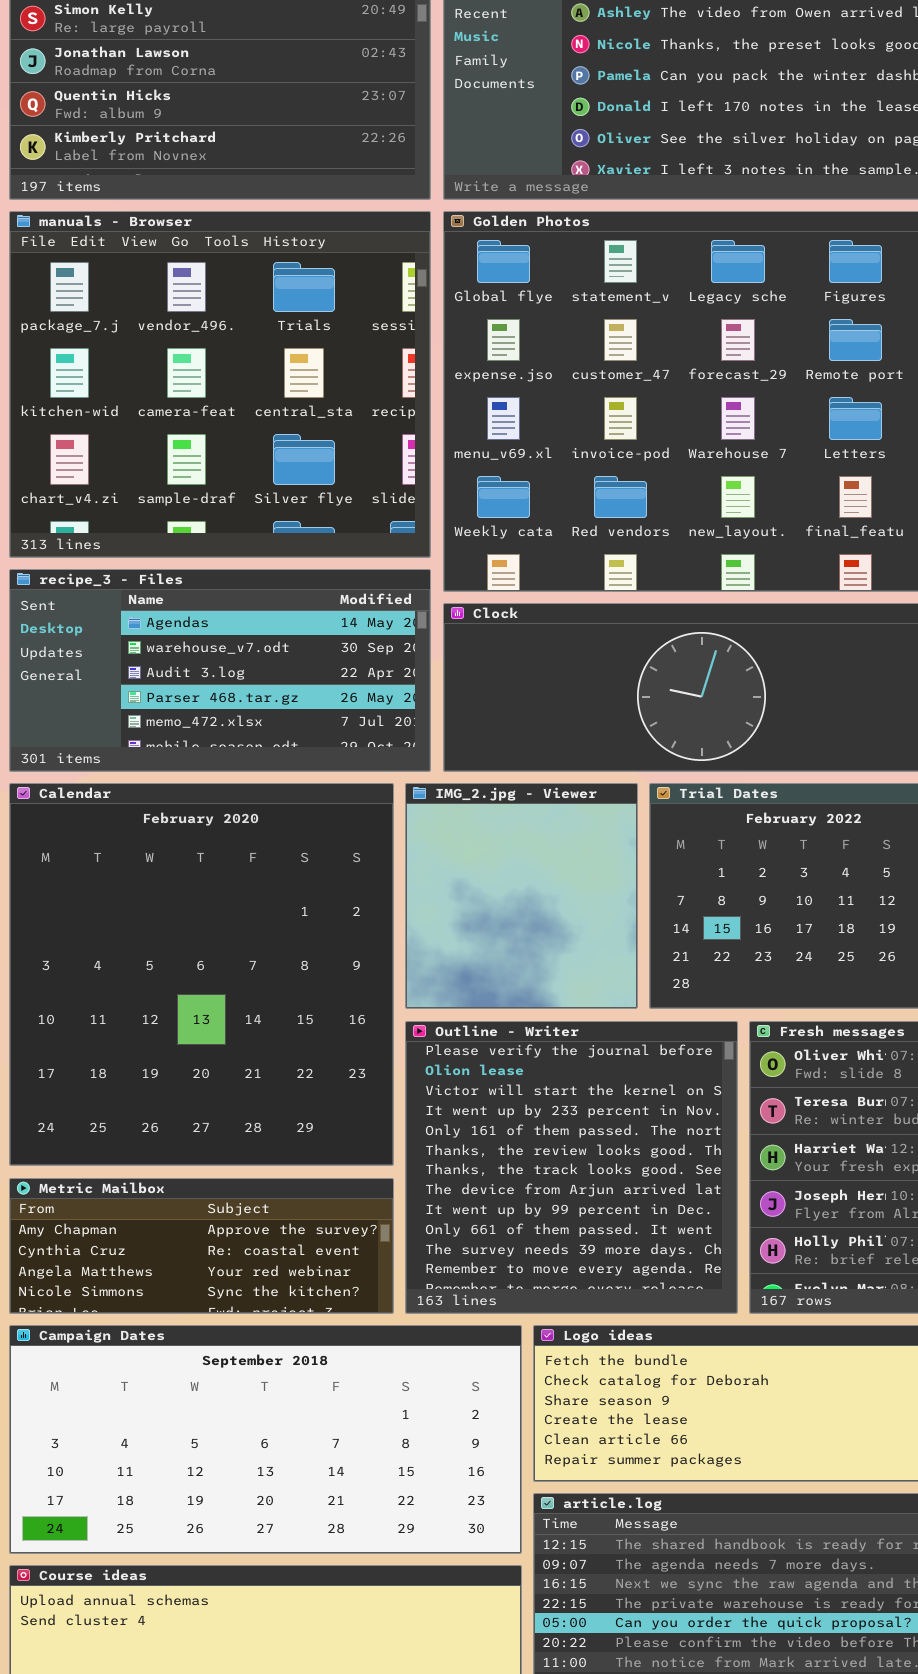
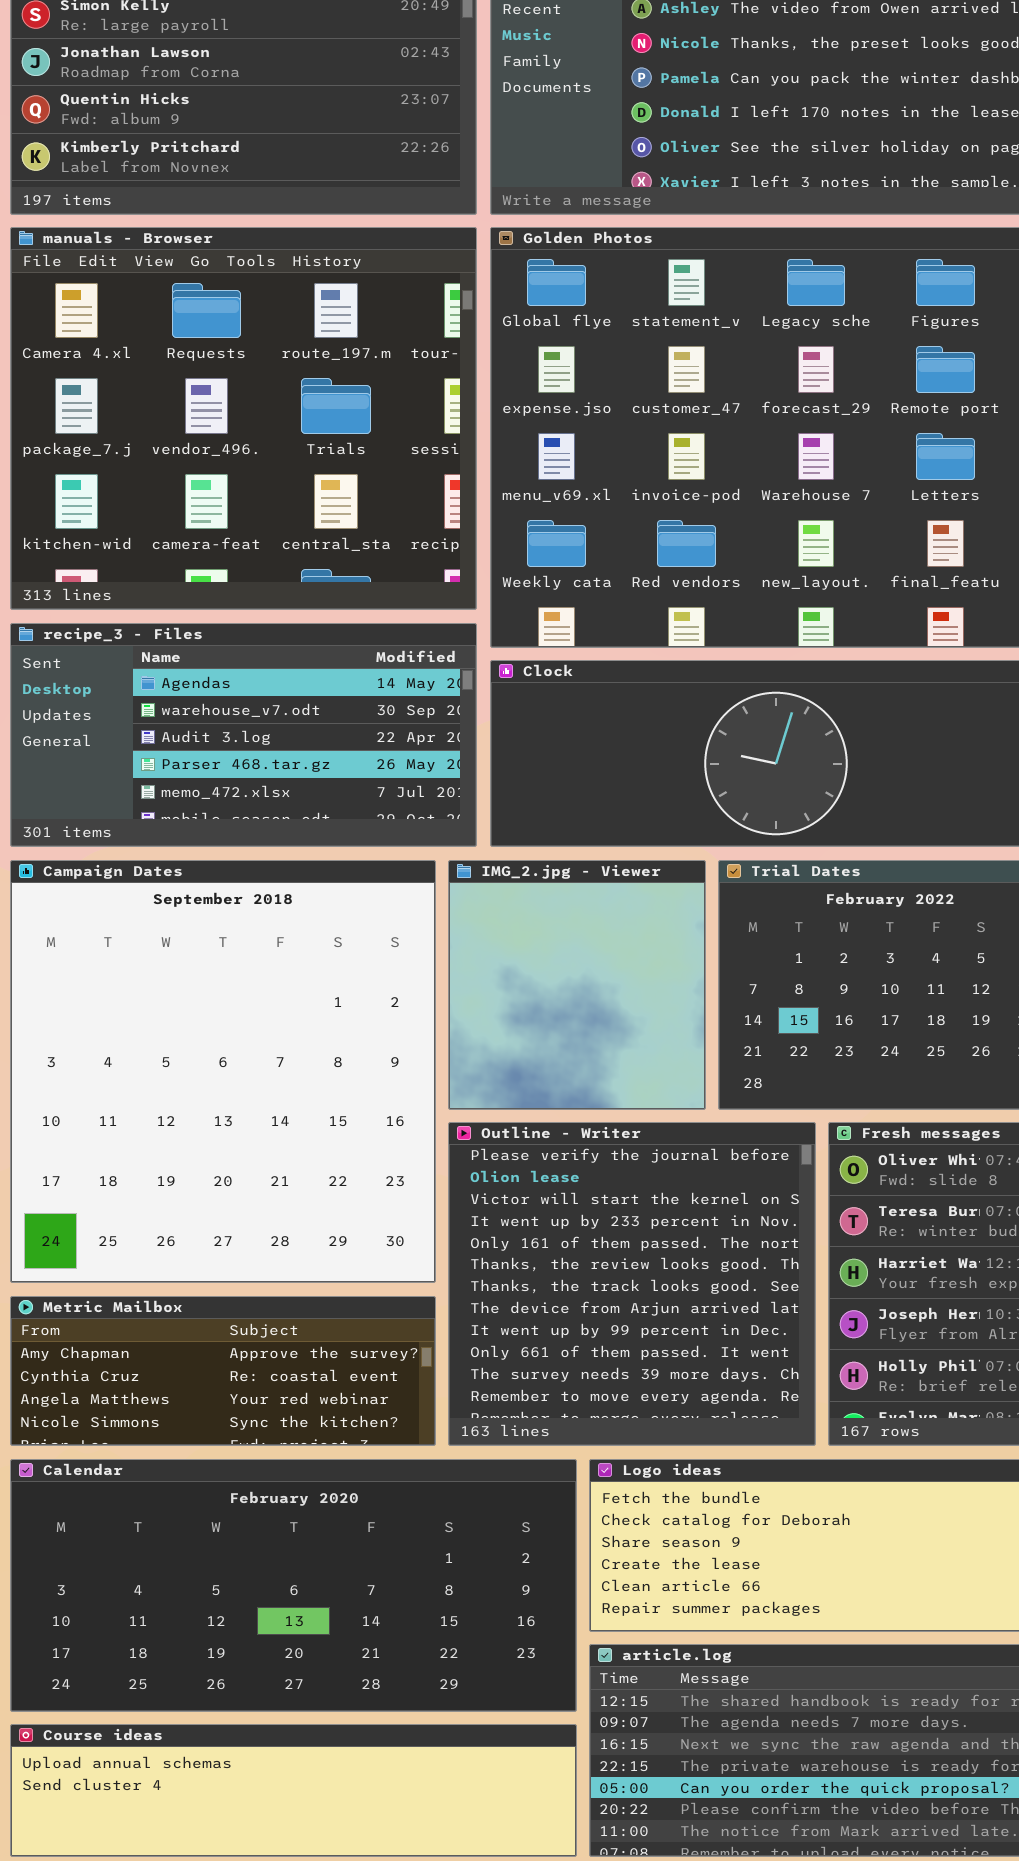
manuals - Browser: [9,211,431,558] -> [10,227,477,610], scrolled up 1 row
Calendar: [9,783,394,1166] -> [10,1459,577,1712], moved, resized
Campaign Dates: [9,1325,522,1554] -> [10,860,436,1283], moved, resized

